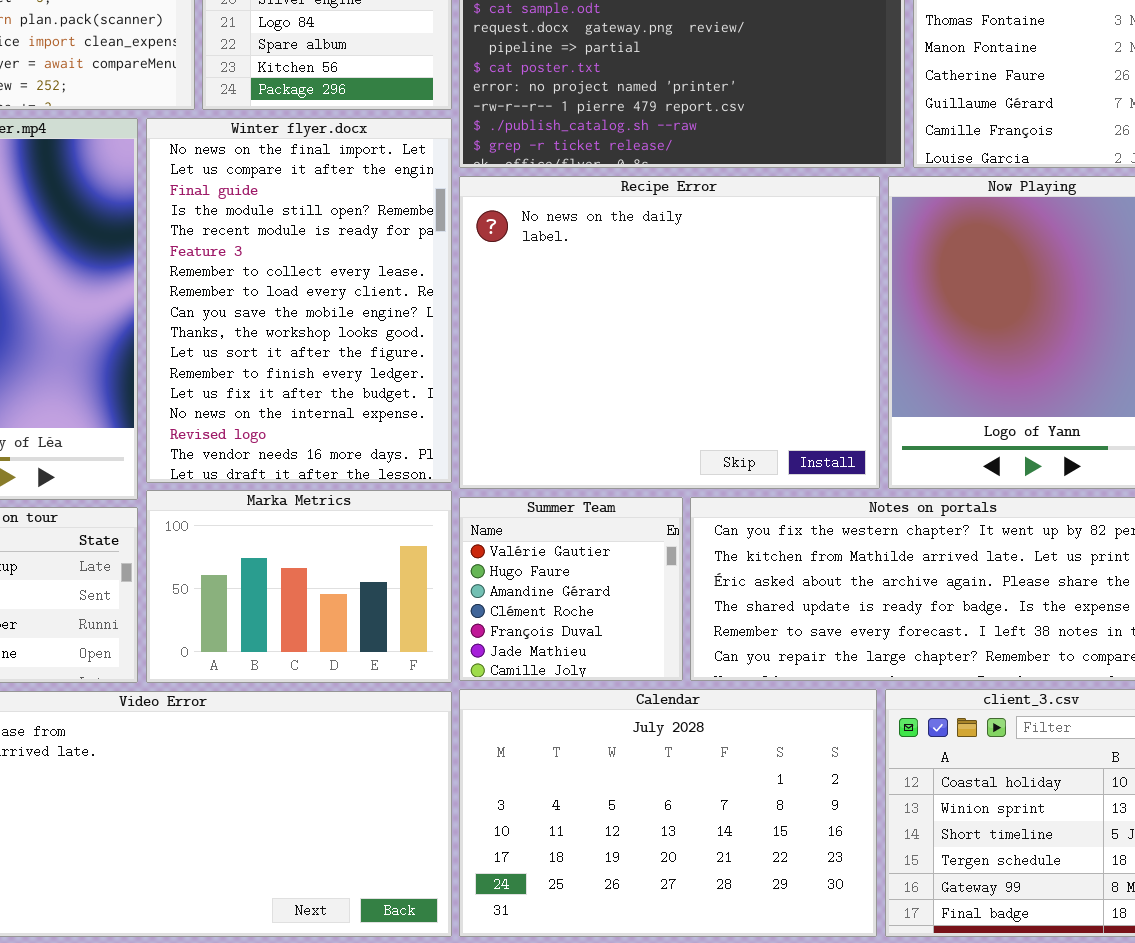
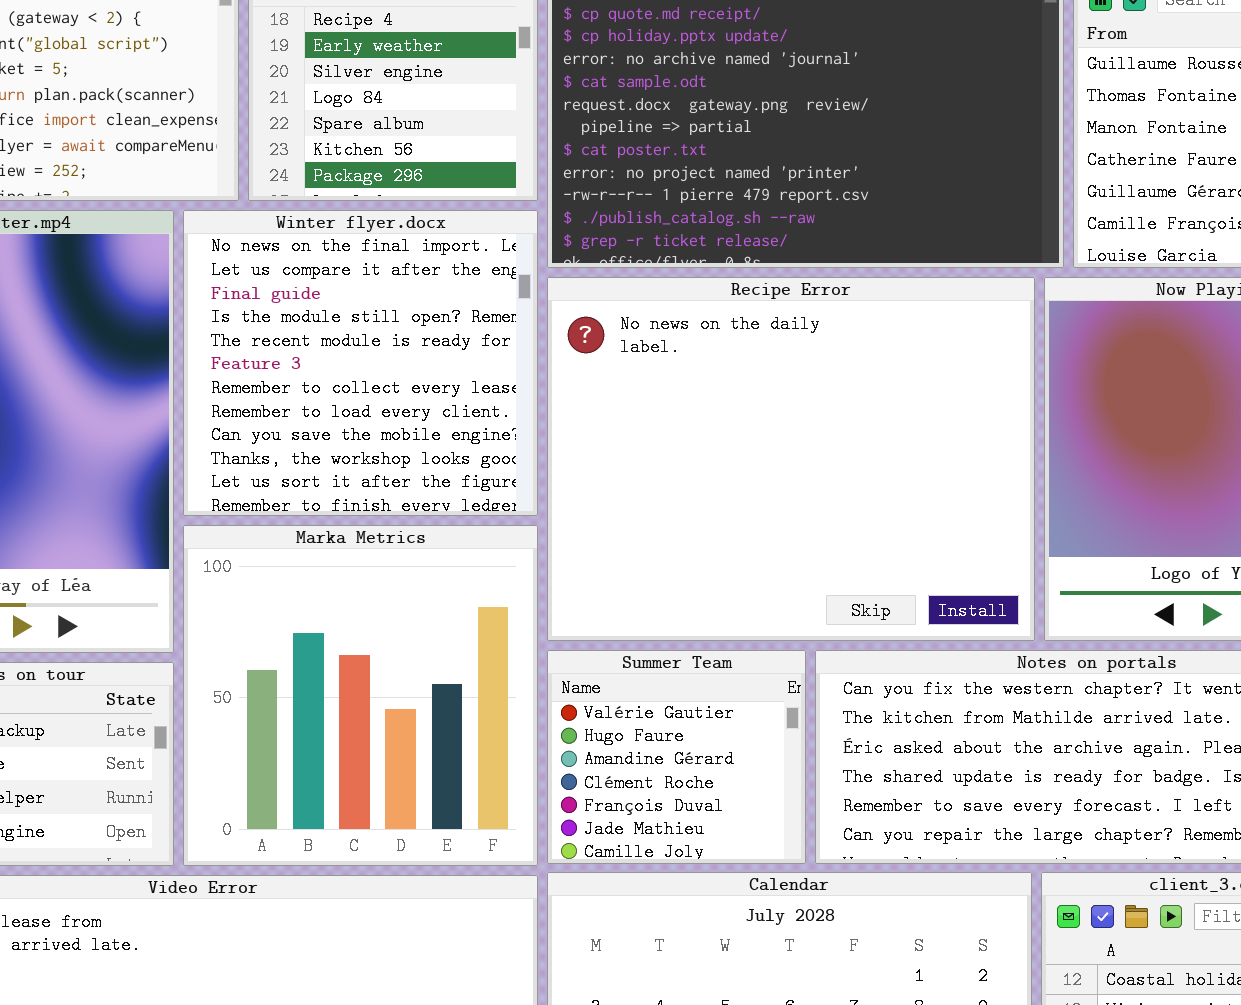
Winter flyer.docx: [146,118,452,483] -> [183,210,538,516], resized
Marka Metrics: [146,490,452,683] -> [183,525,538,866], resized

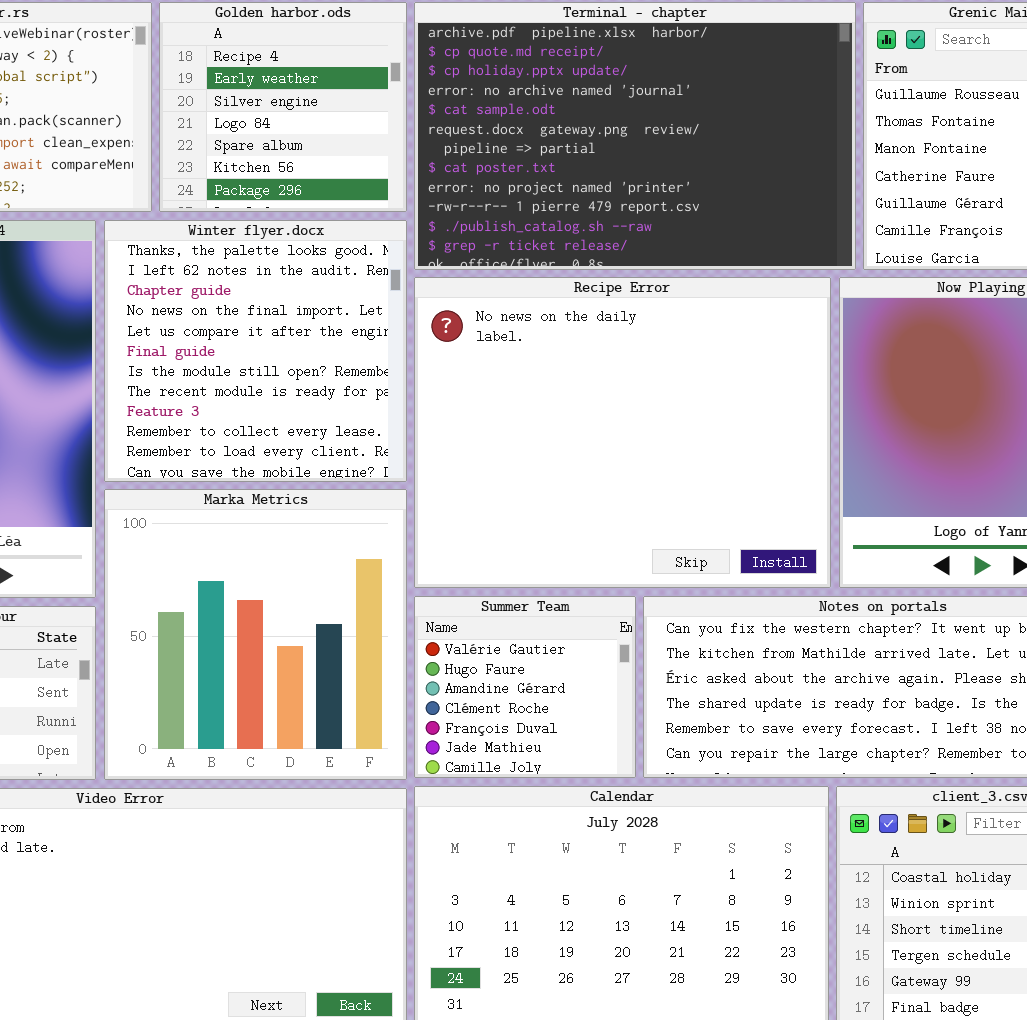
Winter flyer.docx: [183,210,538,516] -> [104,220,407,482], scrolled up 3 rows

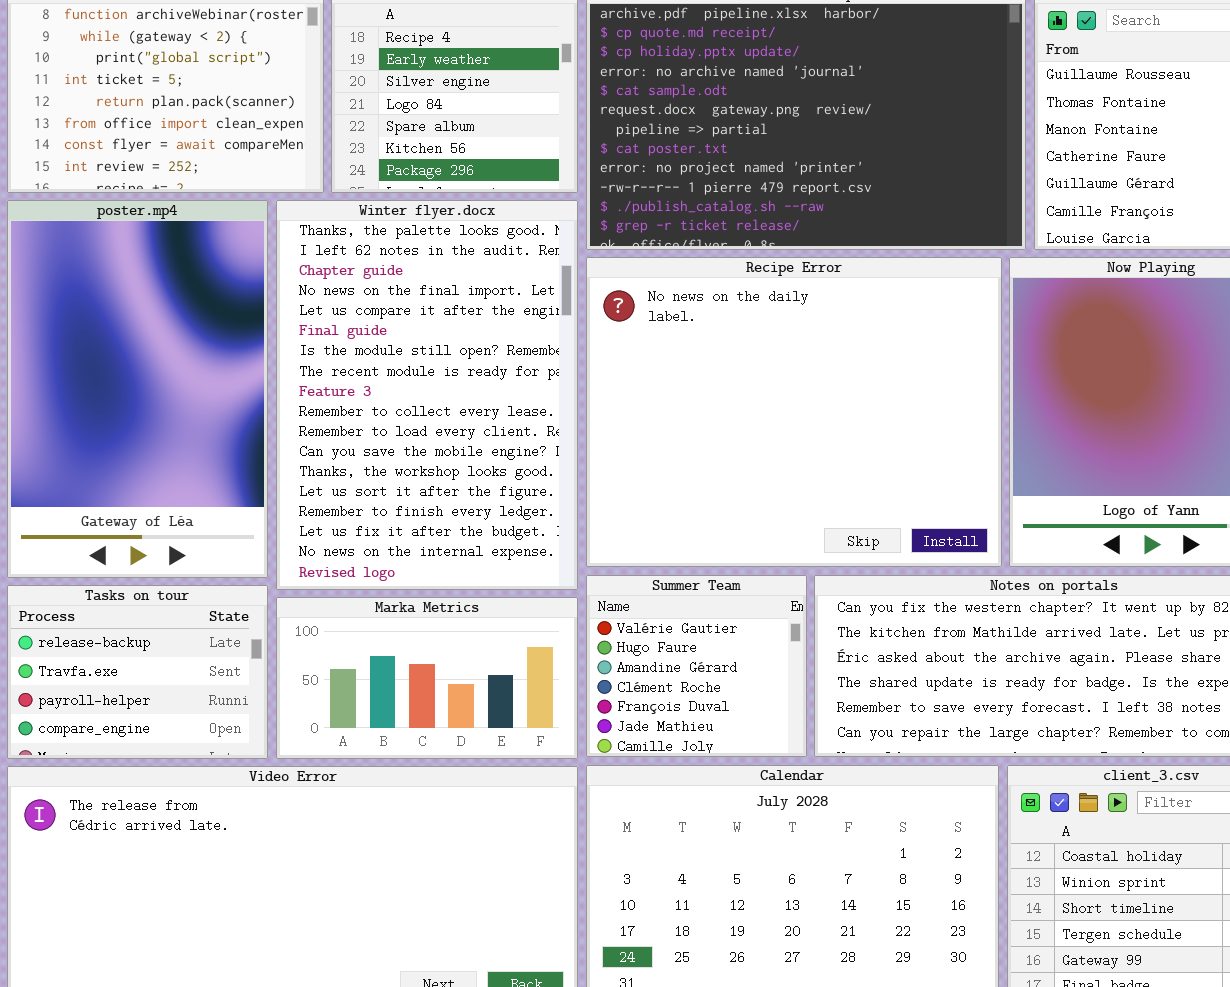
Winter flyer.docx: [104,220,407,482] -> [276,200,578,590], resized
Marka Metrics: [104,489,407,780] -> [276,597,578,759], resized

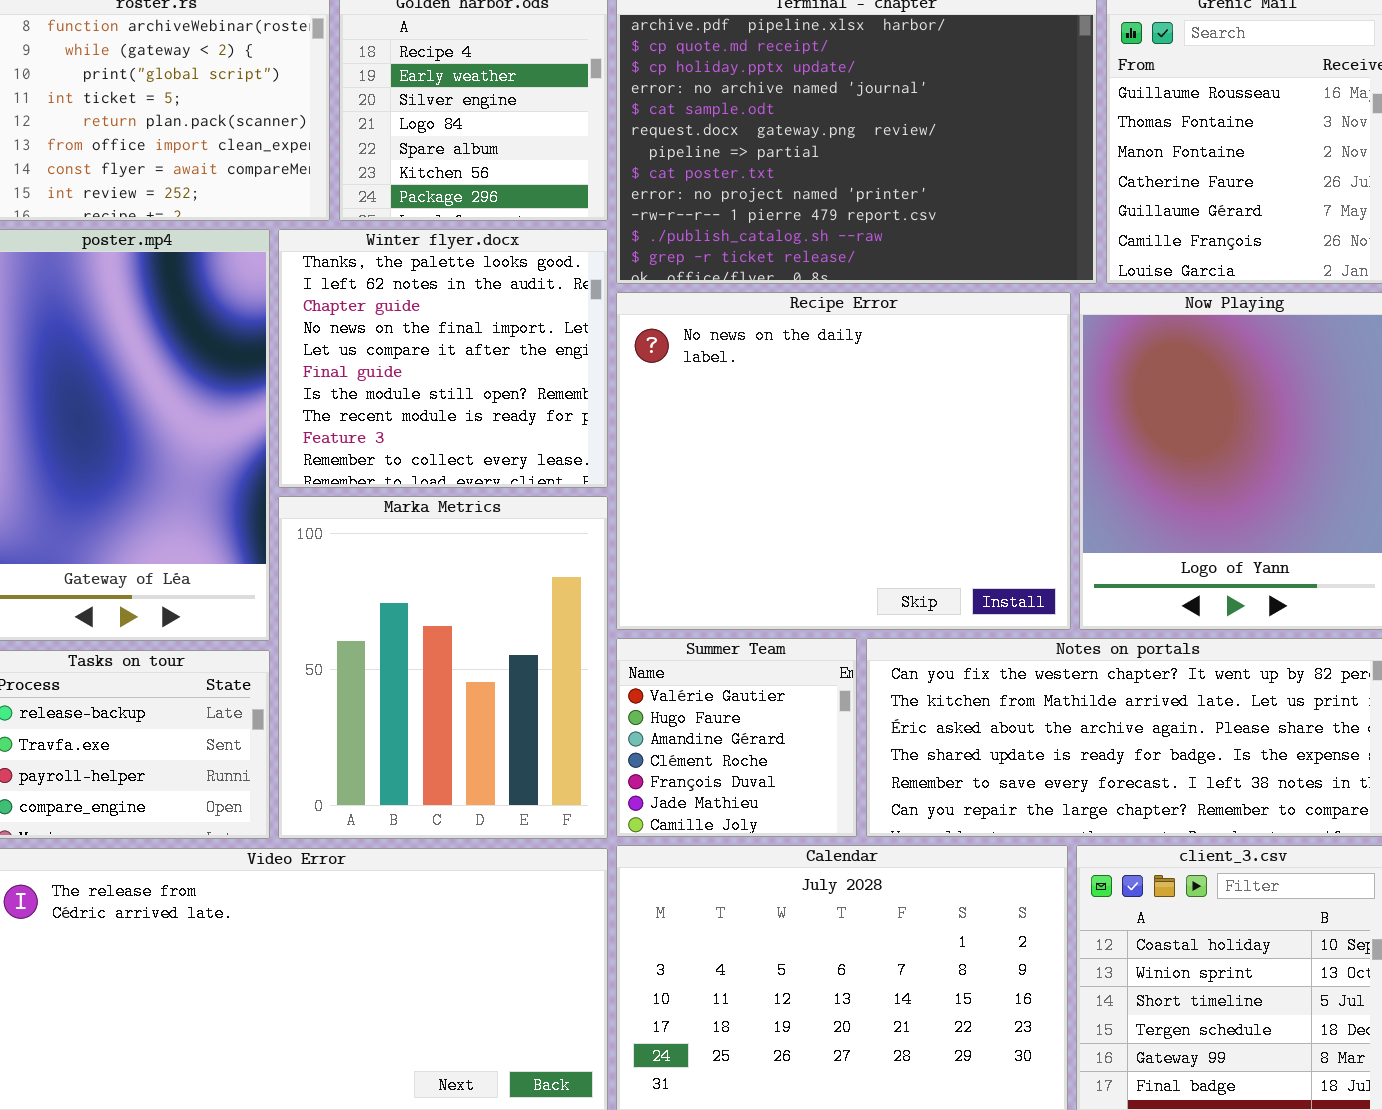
Winter flyer.docx: [276,200,578,590] -> [278,229,608,488], resized
Marka Metrics: [276,597,578,759] -> [278,496,608,839], resized

